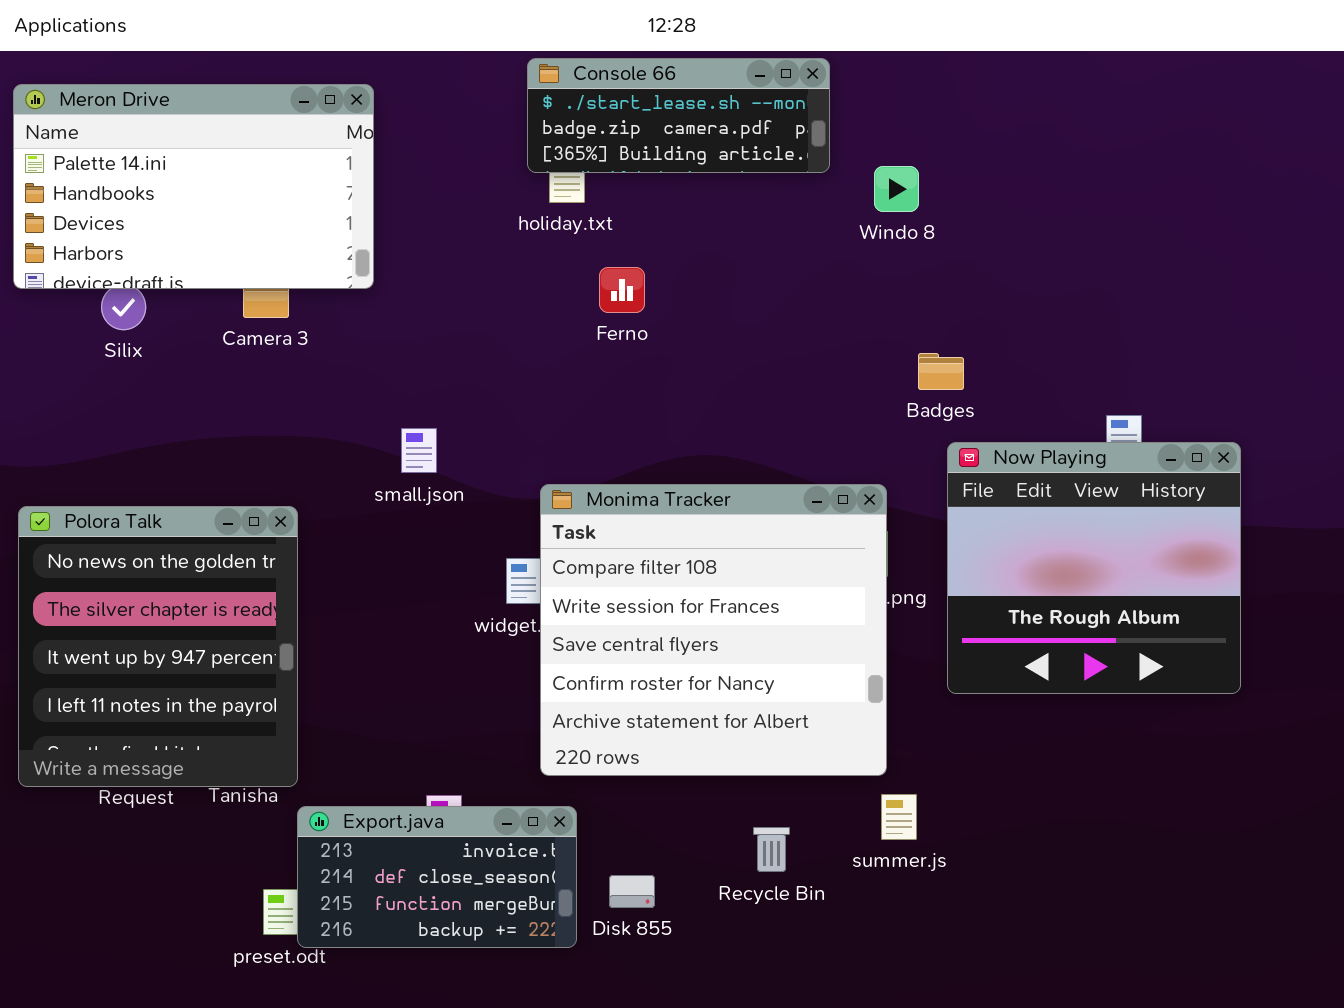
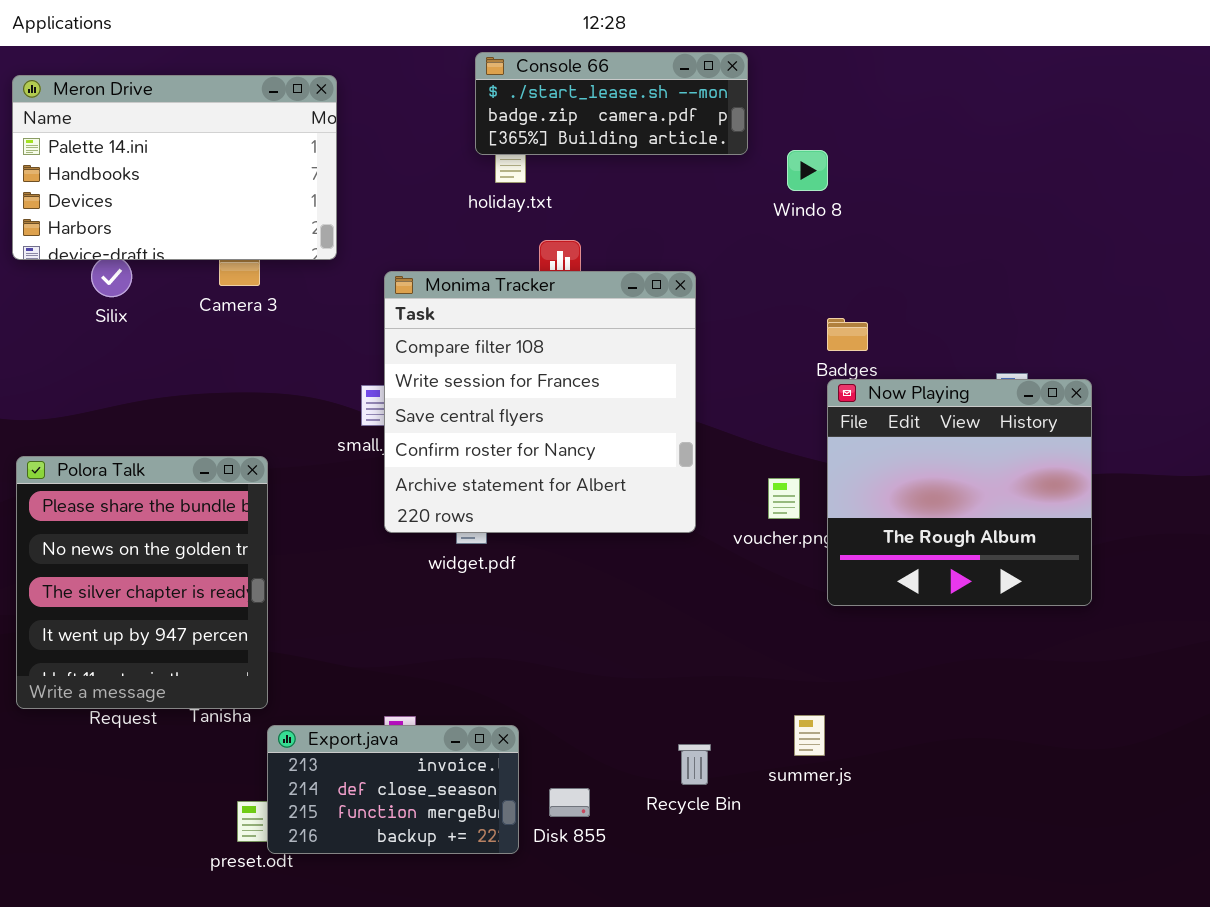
Now Playing: [947,442,1241,694] -> [827,379,1092,606], moved
Monima Tracker: [540,484,887,776] -> [384,271,696,533], moved
Polora Talk: [18,506,298,787] -> [16,456,268,709], scrolled up 1 row

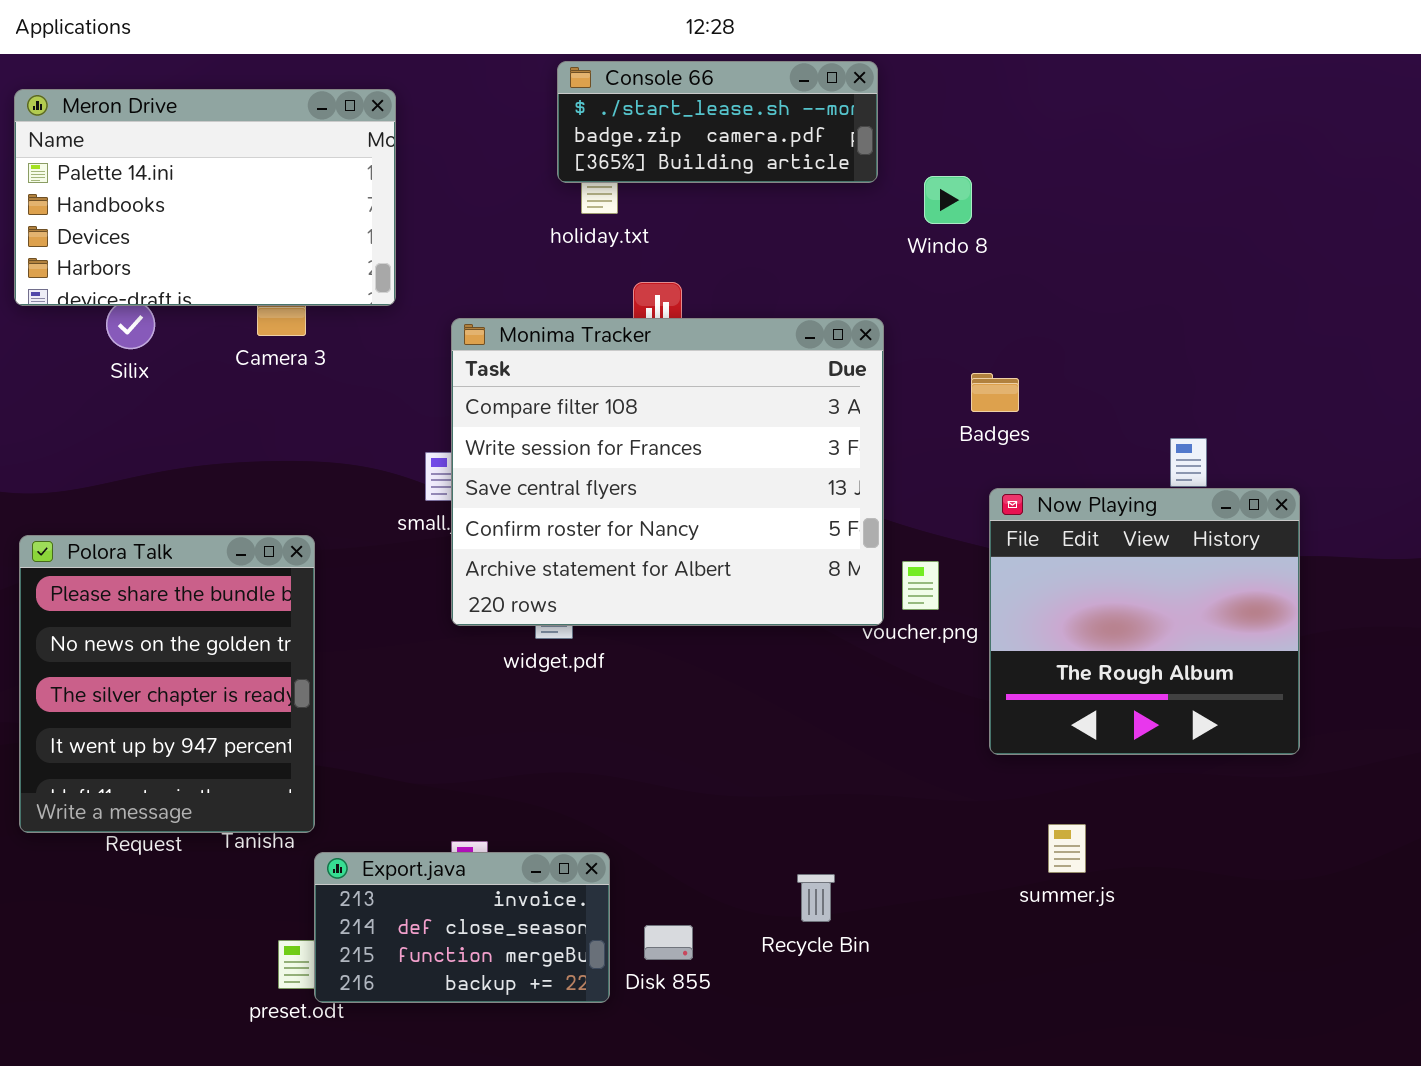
Monima Tracker: [384,271,696,533] -> [451,318,884,626], resized
Now Playing: [827,379,1092,606] -> [989,488,1300,755], moved
summer.js: [794,715,825,756] -> [1048,824,1086,873], moved

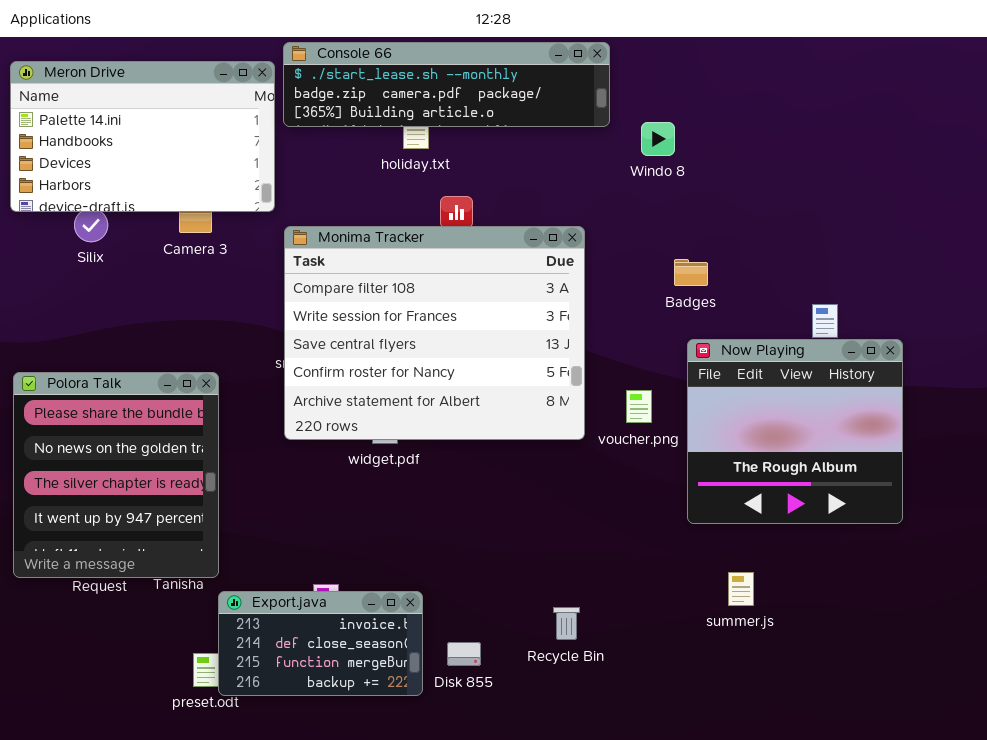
Console 66: [557,61,878,183] -> [283,42,610,127], resized
Monima Tracker: [451,318,884,626] -> [284,226,585,440], moved

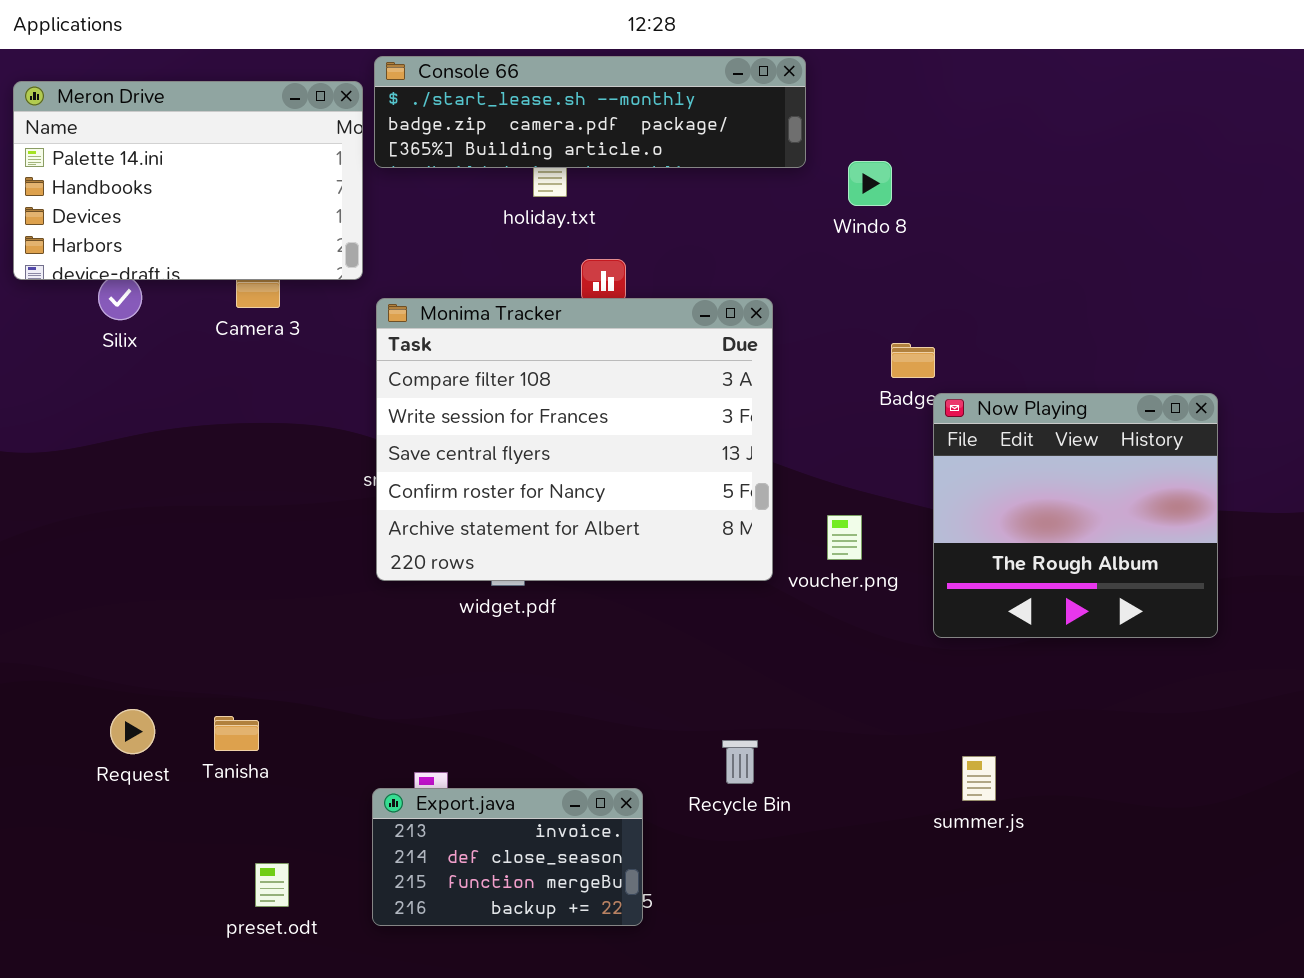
Now Playing: [687,339,903,524] -> [933,393,1218,638], moved
Polora Talk: [13,372,219,578] -> none, closed
Export.java: [218,591,423,696] -> [372,788,643,926], moved
Recycle Bin: [553,607,580,640] -> [722,740,758,784], moved

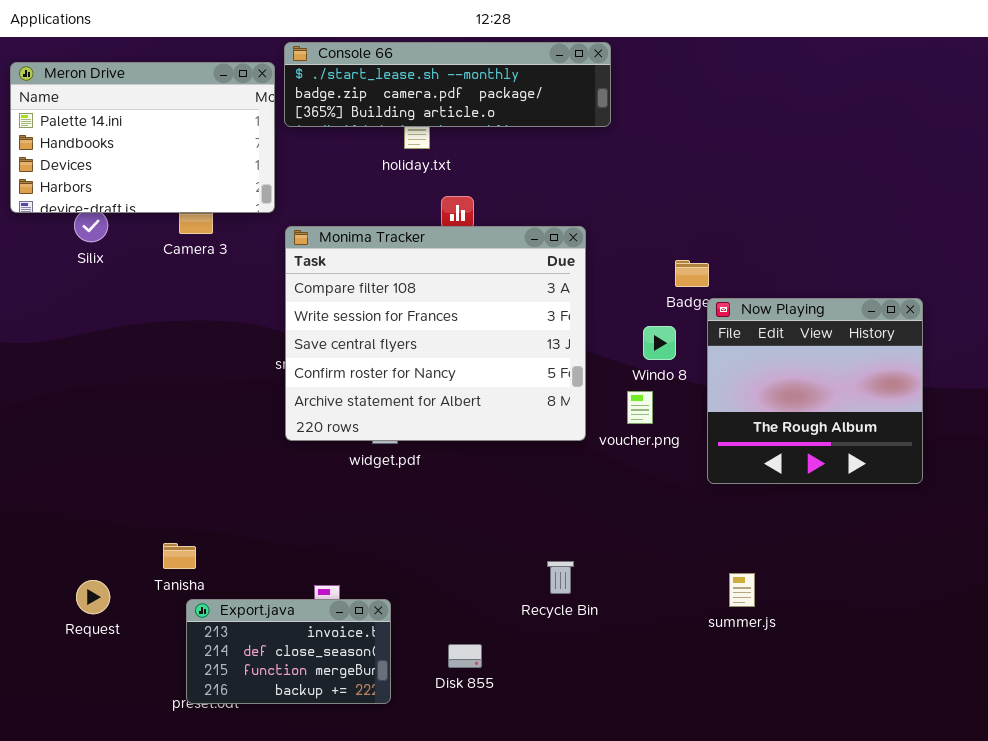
Windo 8: [848,161,892,206] -> [643,326,676,360], moved
Request: [110,709,155,754] -> [76,580,110,614], moved
Export.java: [372,788,643,926] -> [186,599,391,704], moved

